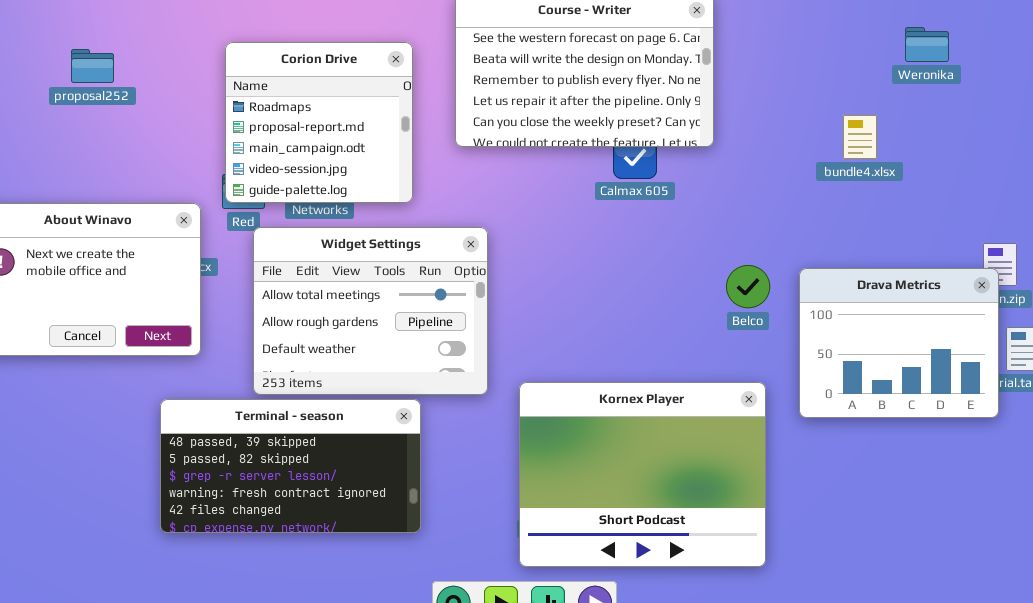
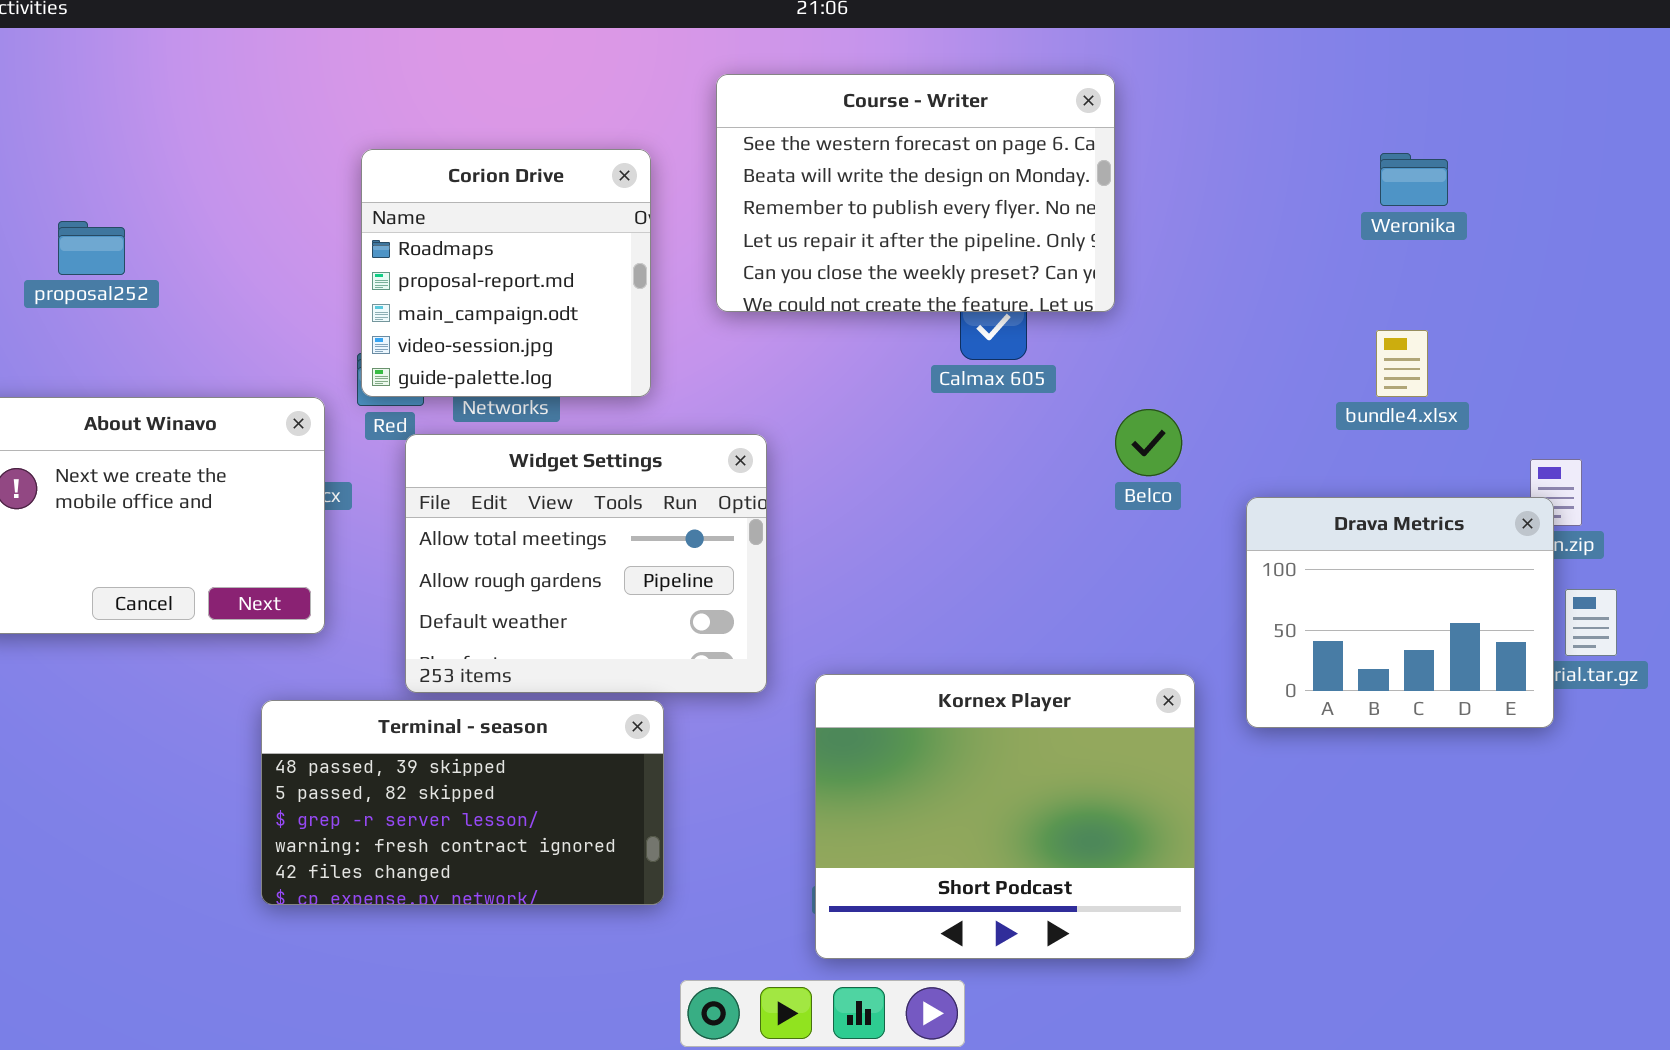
Weronika: [905,27,949,62] -> [1380,153,1448,206], moved
proposal252: [71,49,114,83] -> [58,221,125,275], moved
bundle4.xlsx: [843,115,877,159] -> [1376,330,1428,397], moved
Belco: [726,265,770,308] -> [1115,409,1182,476], moved

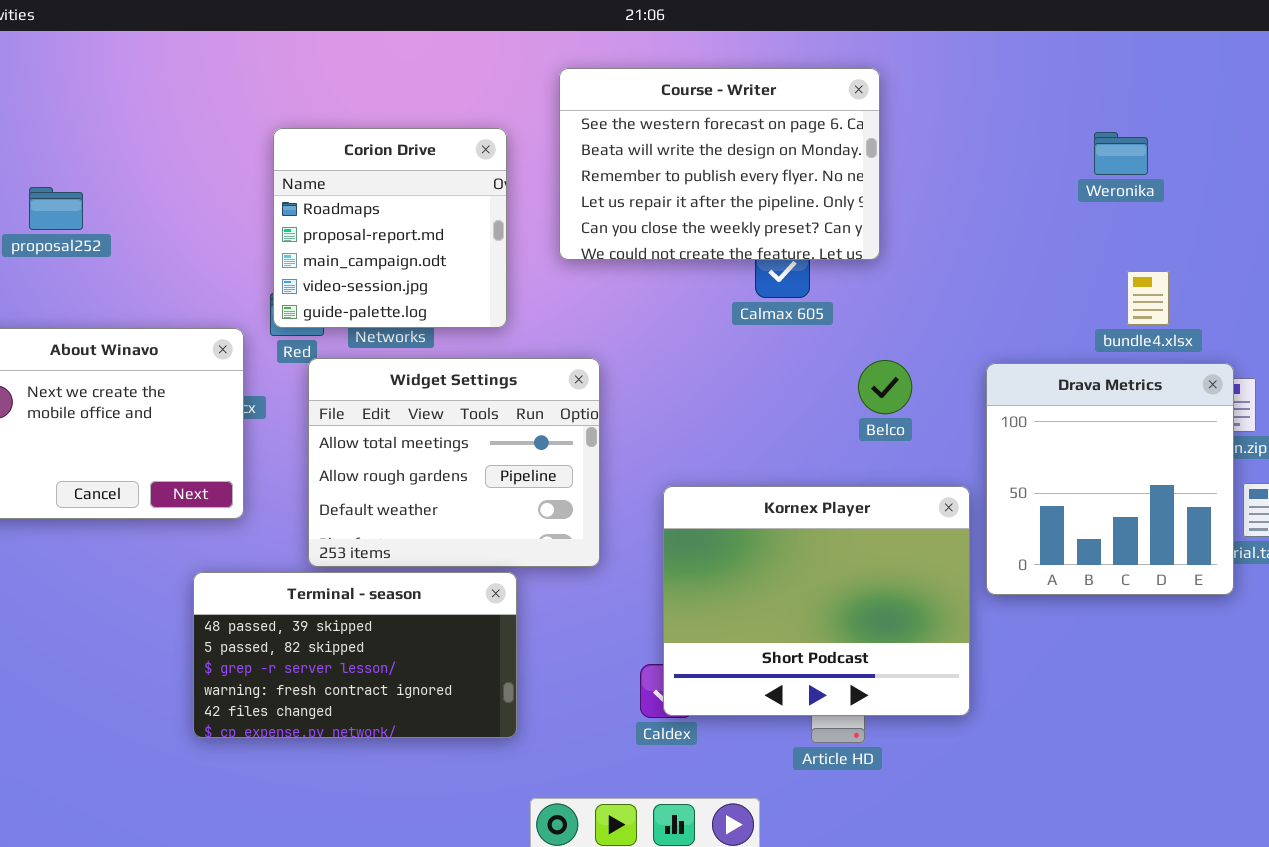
bundle4.xlsx: [1376,330,1428,397] -> [1127,271,1169,325], moved
Belco: [1115,409,1182,476] -> [858,360,912,414], moved
Drava Metrics: [1246,497,1554,728] -> [986,363,1234,595], resized
Kornex Player: [815,674,1195,959] -> [663,486,970,716], moved

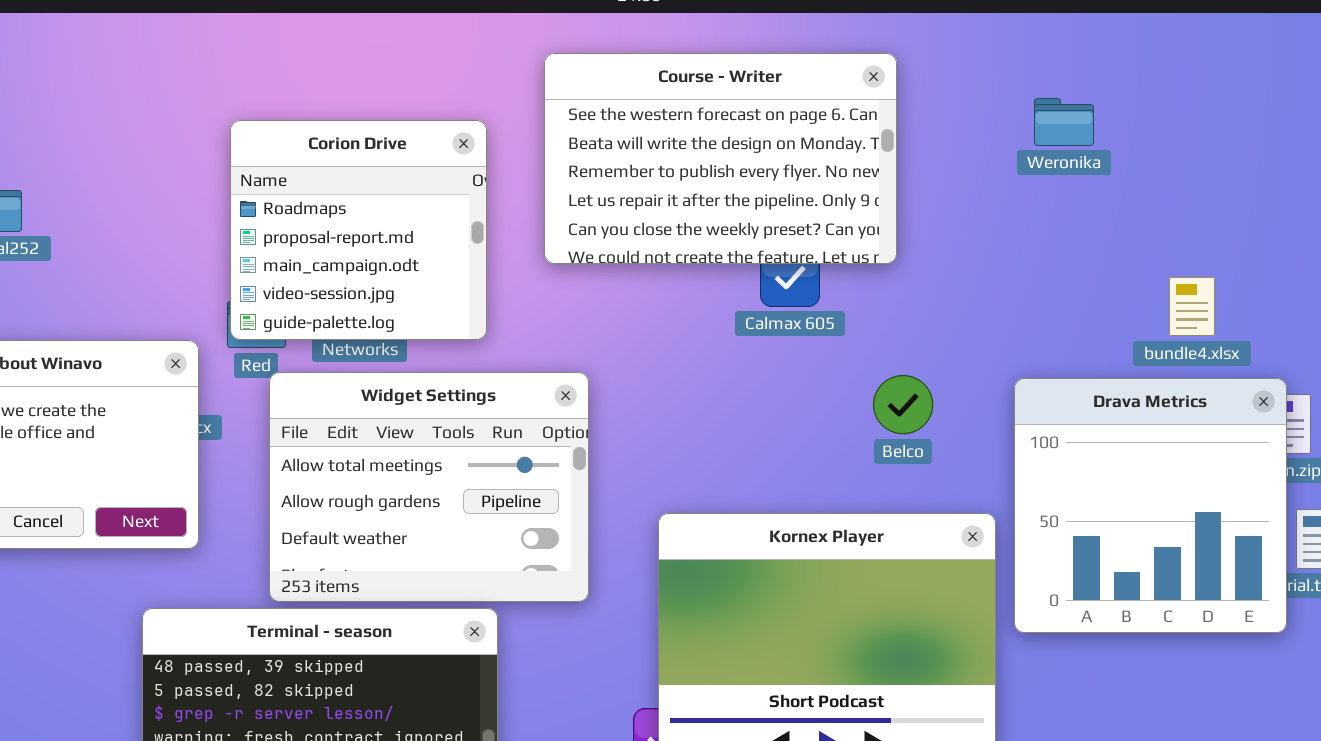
Weronika: [1094,132,1148,175] -> [1034,98,1094,146], moved

